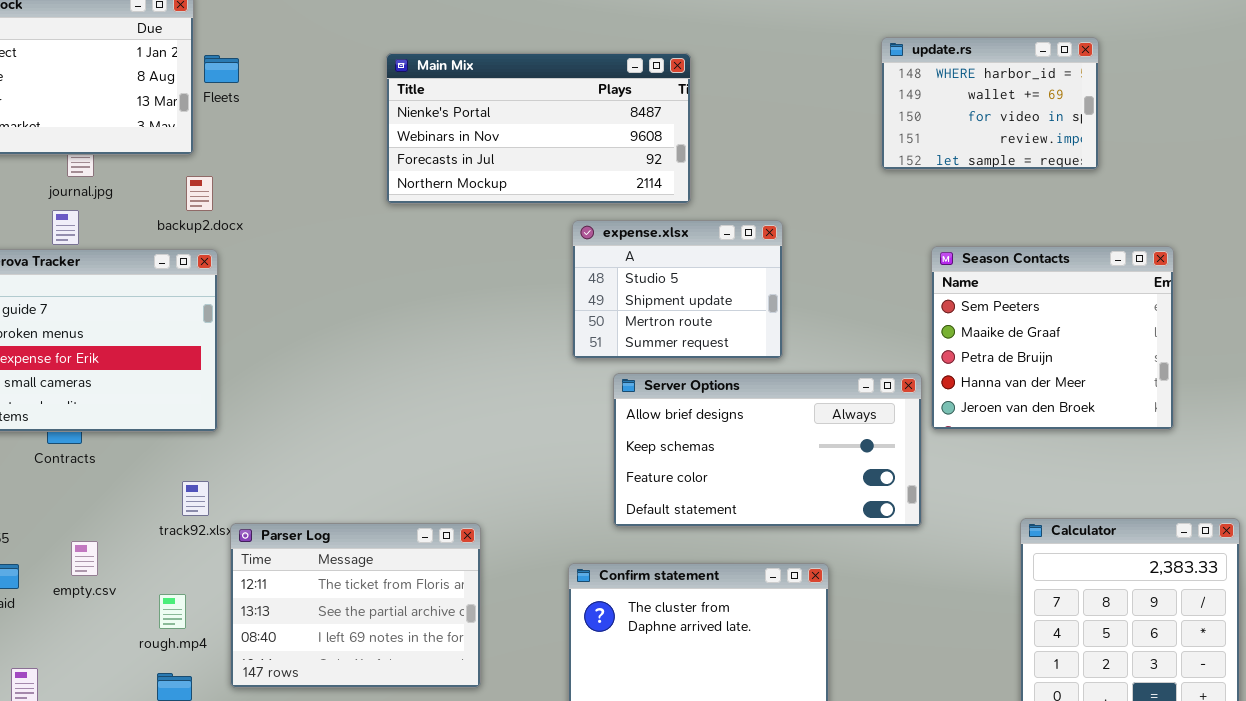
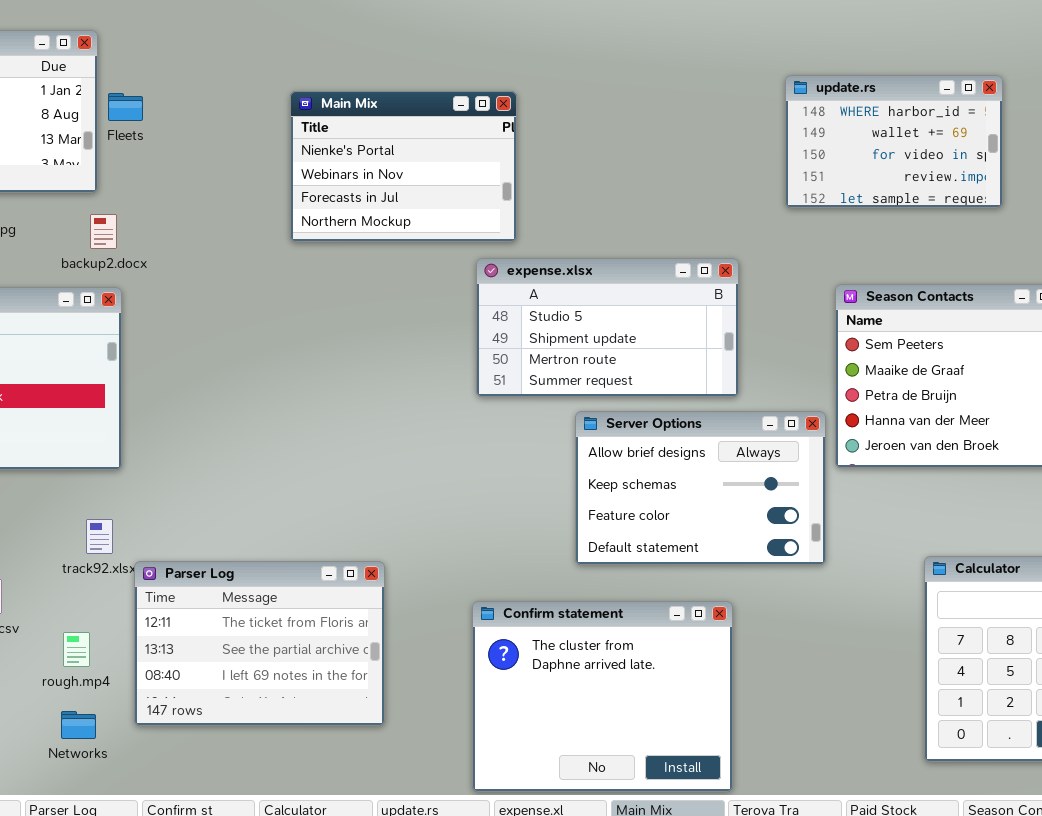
Main Mix: [386,53,691,204] -> [290,91,517,242], resized
expense.xlsx: [572,220,783,359] -> [476,258,739,397], resized
Server Options: [613,373,922,527] -> [575,411,826,565], resized

